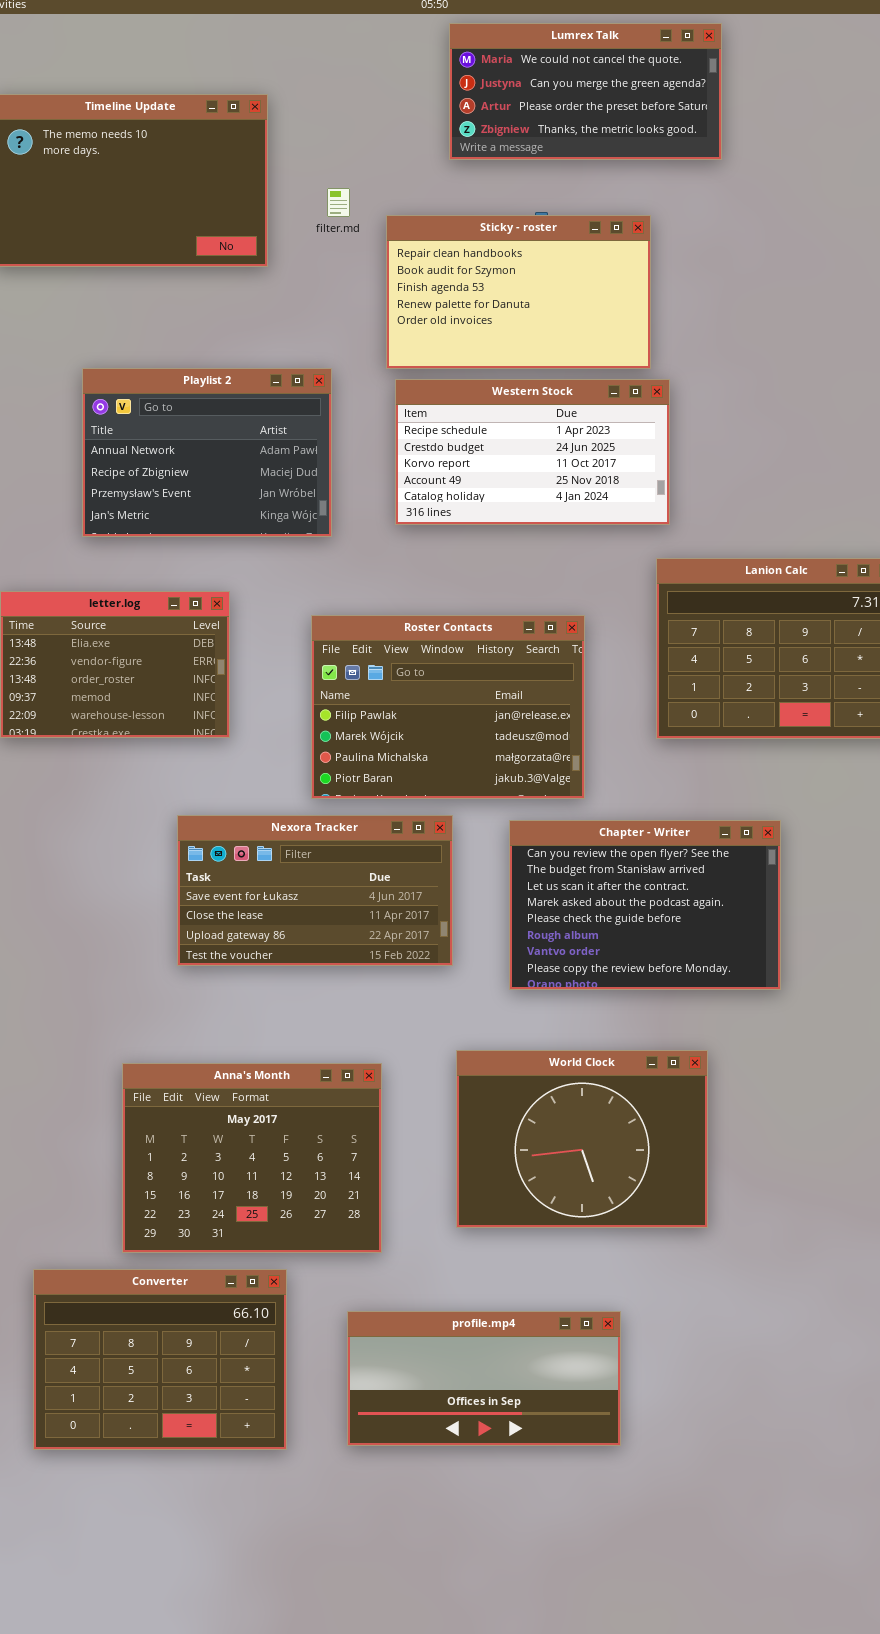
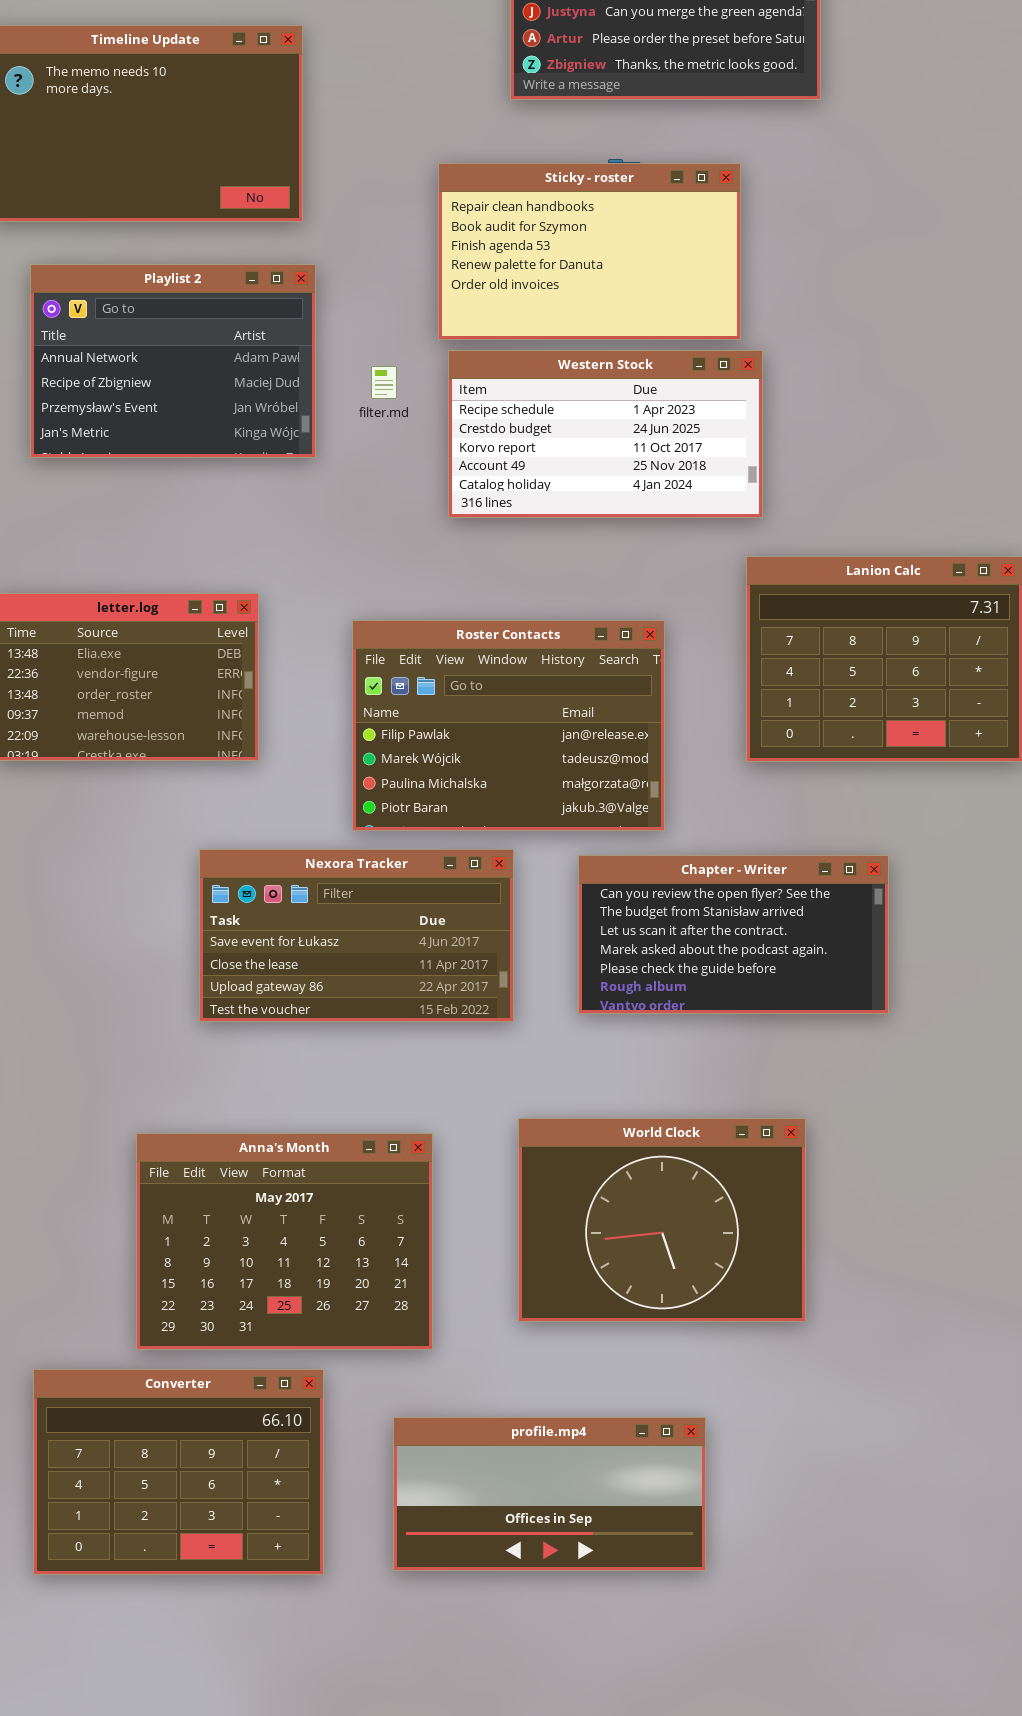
filter.md: [327,188,350,217] -> [371,366,397,399], moved
Playlist 2: [82,368,332,537] -> [30,264,316,458], moved
Chapter - Writer: [509,820,781,990] -> [578,855,889,1014], resized

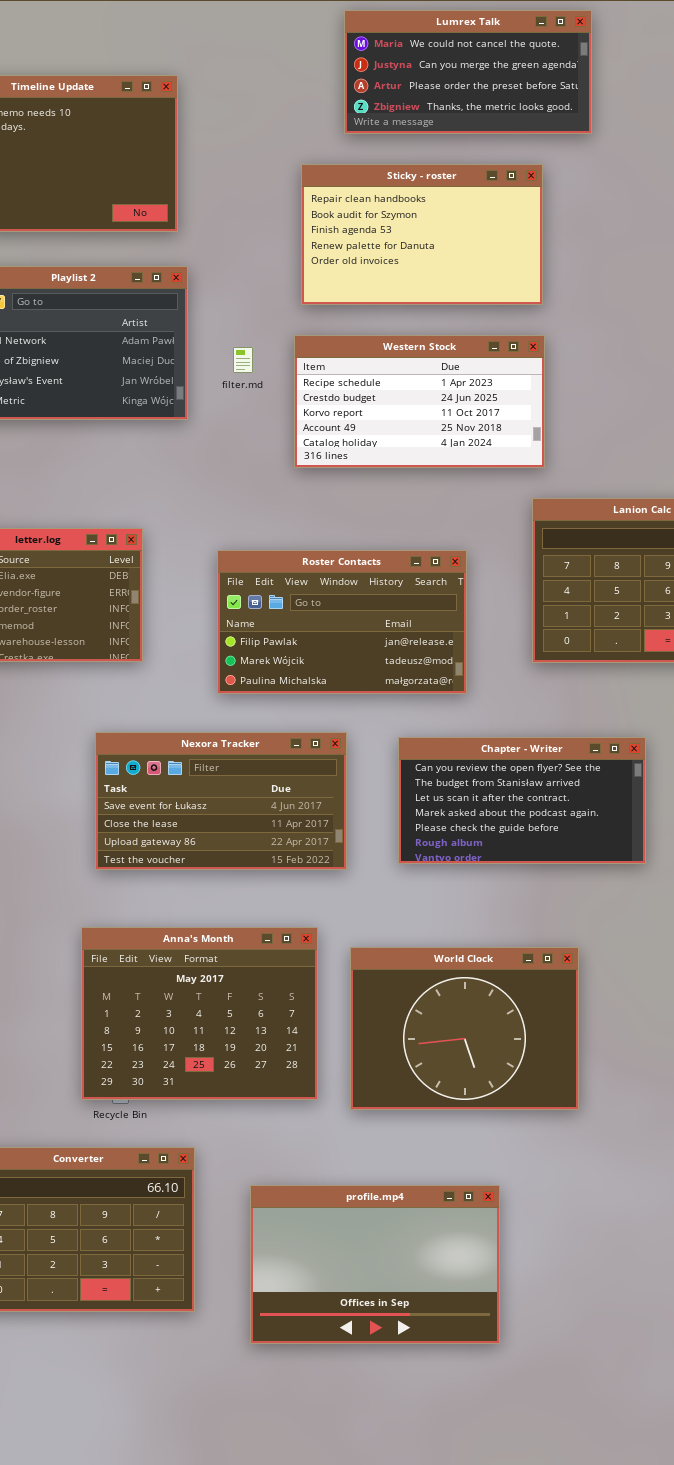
Sticky - roster: [438,163,741,340] -> [301,164,543,305], moved
Roster Contacts: [352,620,665,831] -> [217,550,467,694], resized
Anna's Month: [136,1133,433,1350] -> [81,927,318,1100], moved
profile.mp4: [393,1417,706,1571] -> [250,1185,500,1344], resized

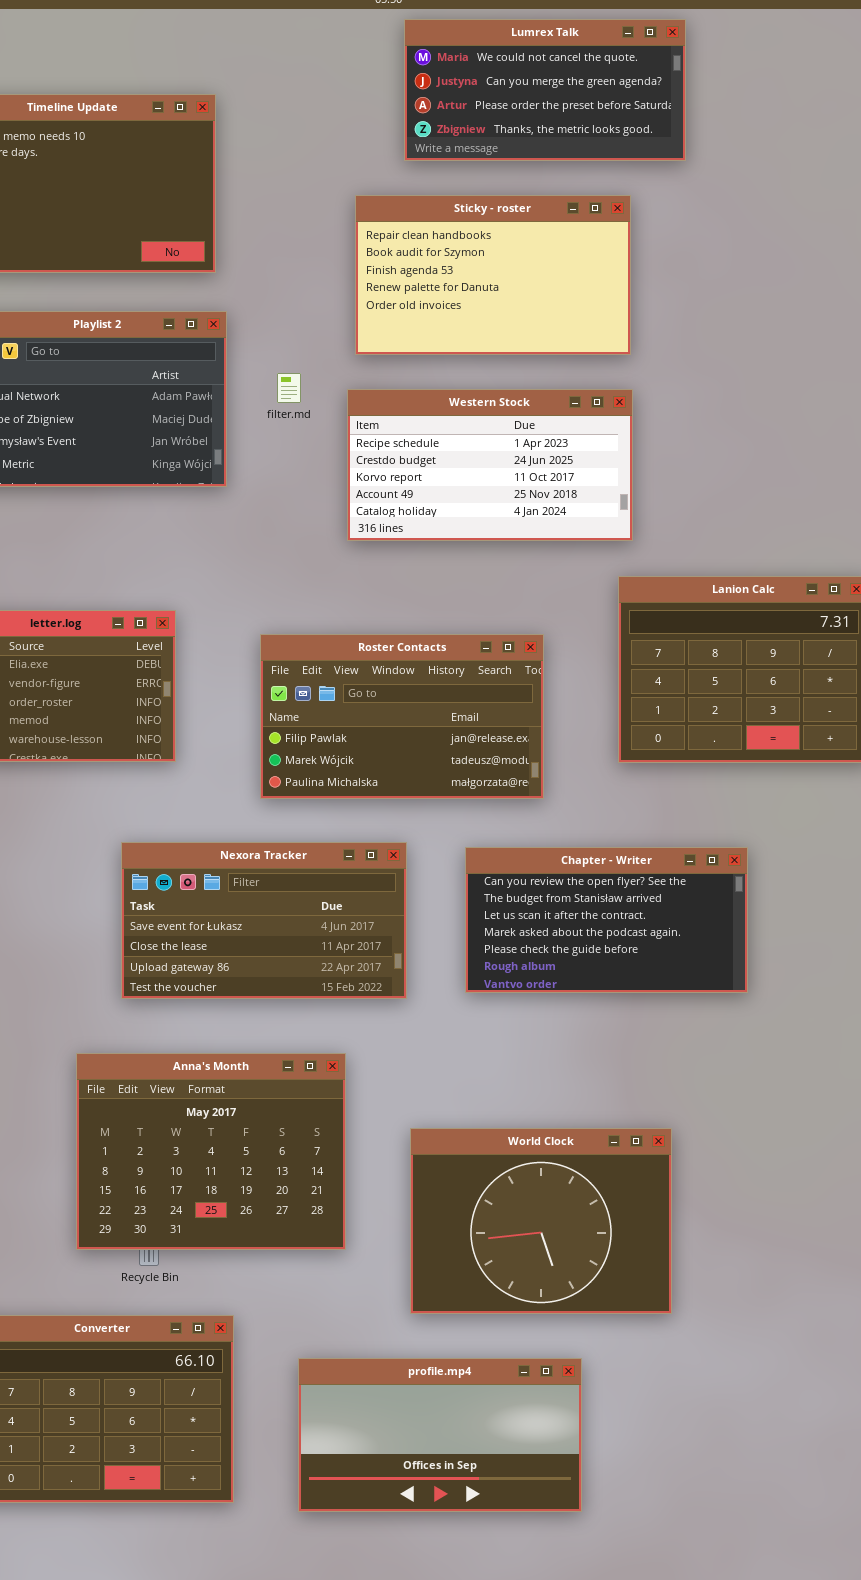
filter.md: [233,347,253,373] -> [277,373,301,403], moved
Anna's Month: [81,927,318,1100] -> [76,1053,346,1250], moved
World Clock: [350,947,579,1110] -> [410,1128,672,1314], moved
profile.mp4: [250,1185,500,1344] -> [298,1358,582,1512], resized

